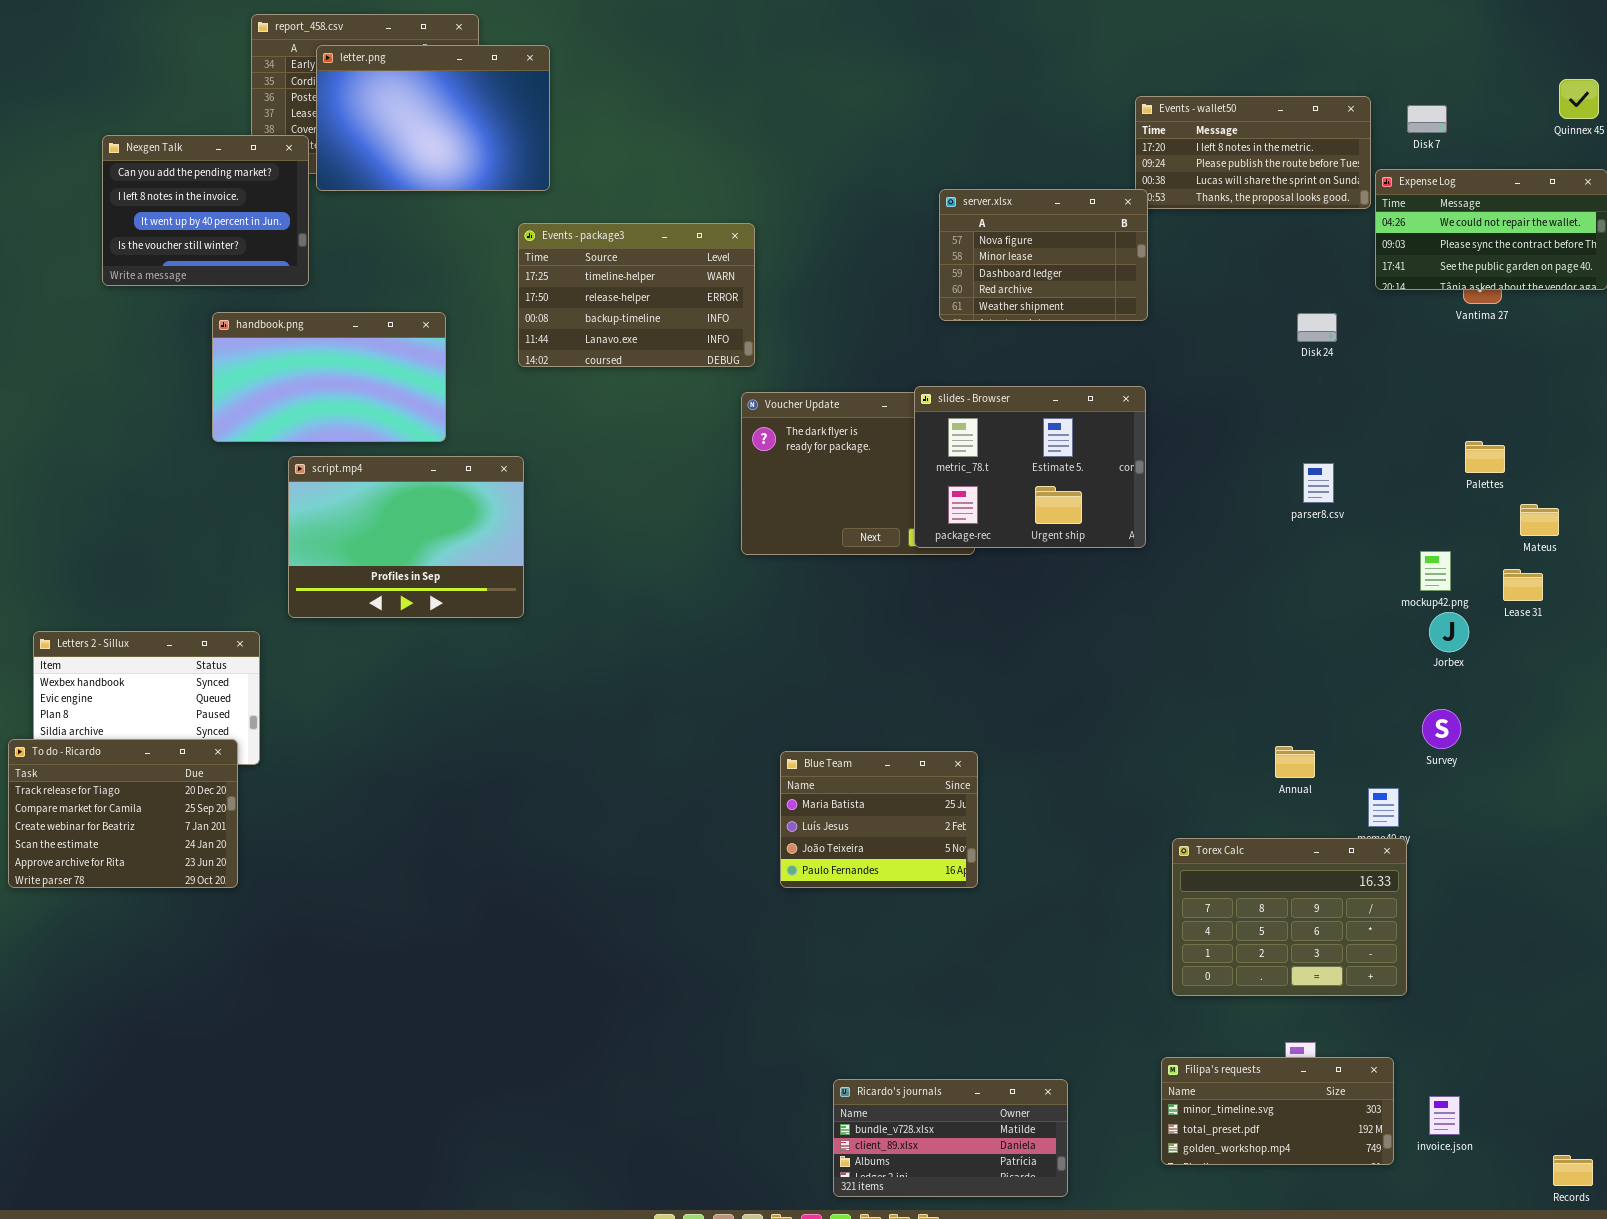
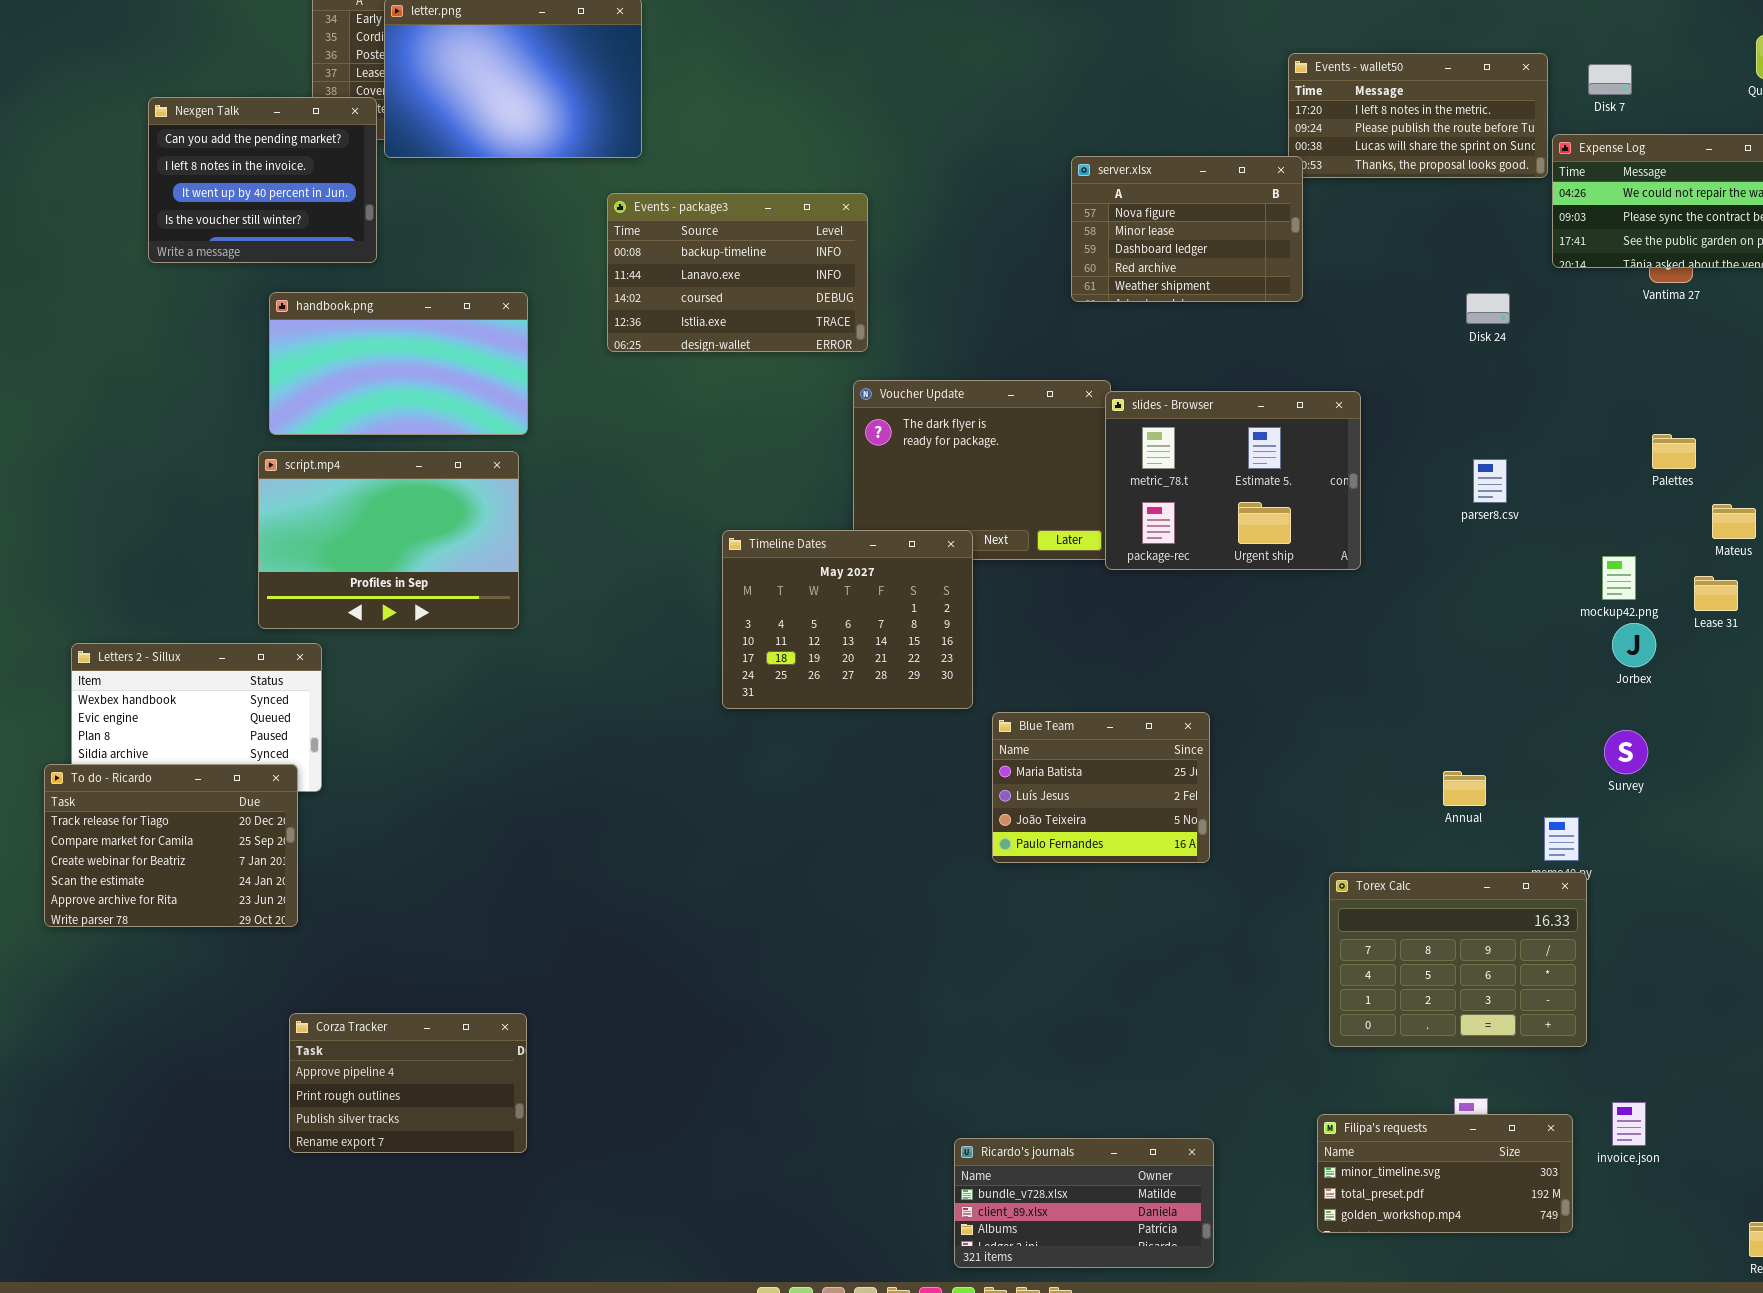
Events - package3: [518,223,755,367] -> [607,193,868,352], scrolled down 2 rows
slides - Browser: [914,386,1146,548] -> [1105,391,1361,570], moved
script.mp4: [288,456,524,618] -> [258,451,519,629], moved
Timeline Dates: none -> [722,530,973,709], opened
Blue Team: [780,751,978,888] -> [992,712,1210,863], moved
Corza Tracker: none -> [289,1013,527,1153], opened
invoice.json: [1429,1096,1460,1135] -> [1612,1102,1646,1146], moved

